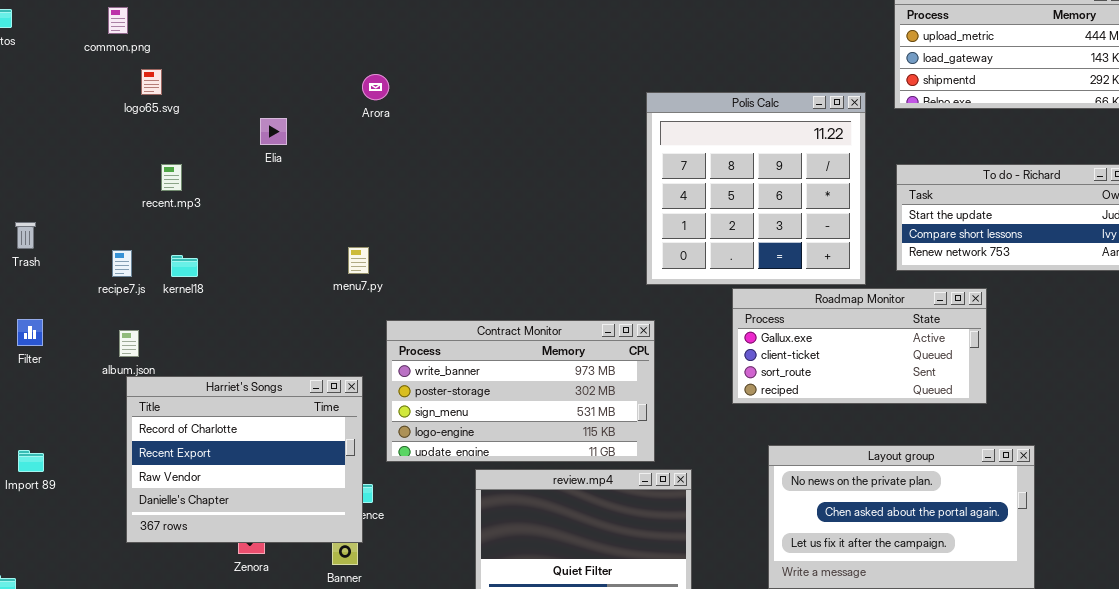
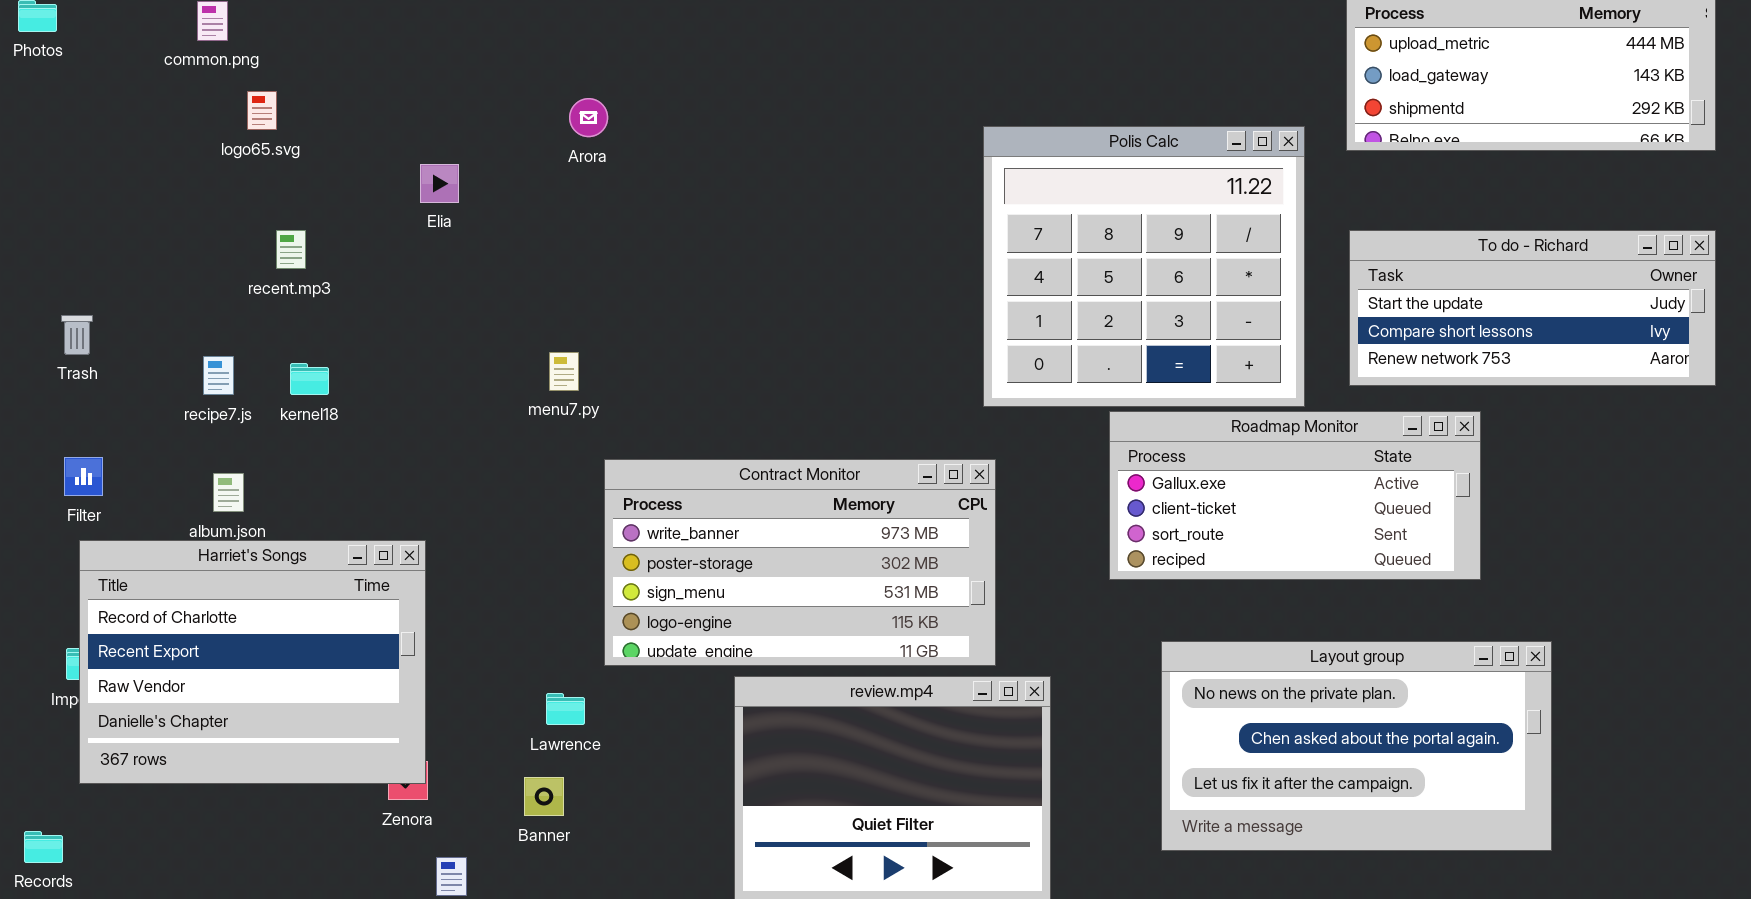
Harriet's Songs: [126,376,363,543] -> [79,540,426,784], moved

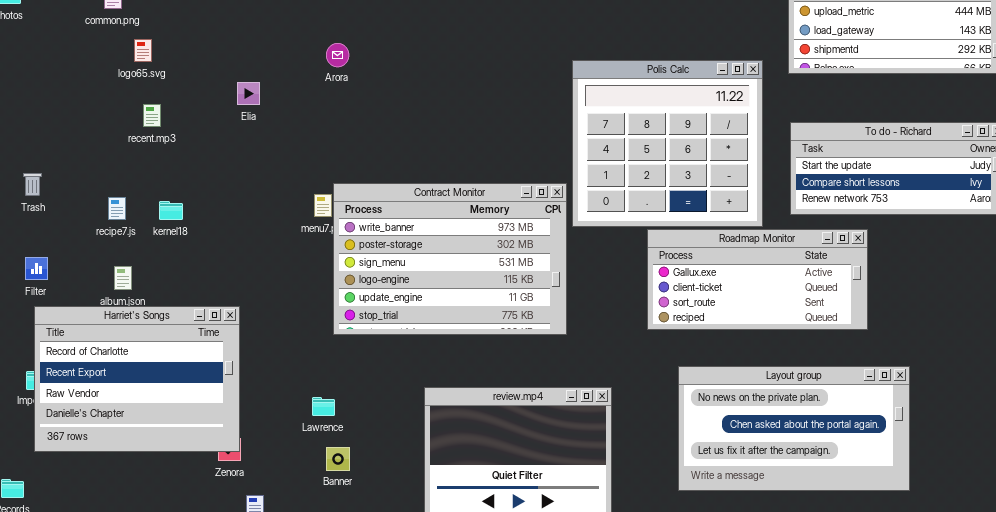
recent.mp3: [276,230,306,269] -> [143,104,161,127], moved
Contract Monitor: [604,459,996,666] -> [333,183,567,335], moved, resized
Banner: [524,777,564,816] -> [326,447,350,471], moved

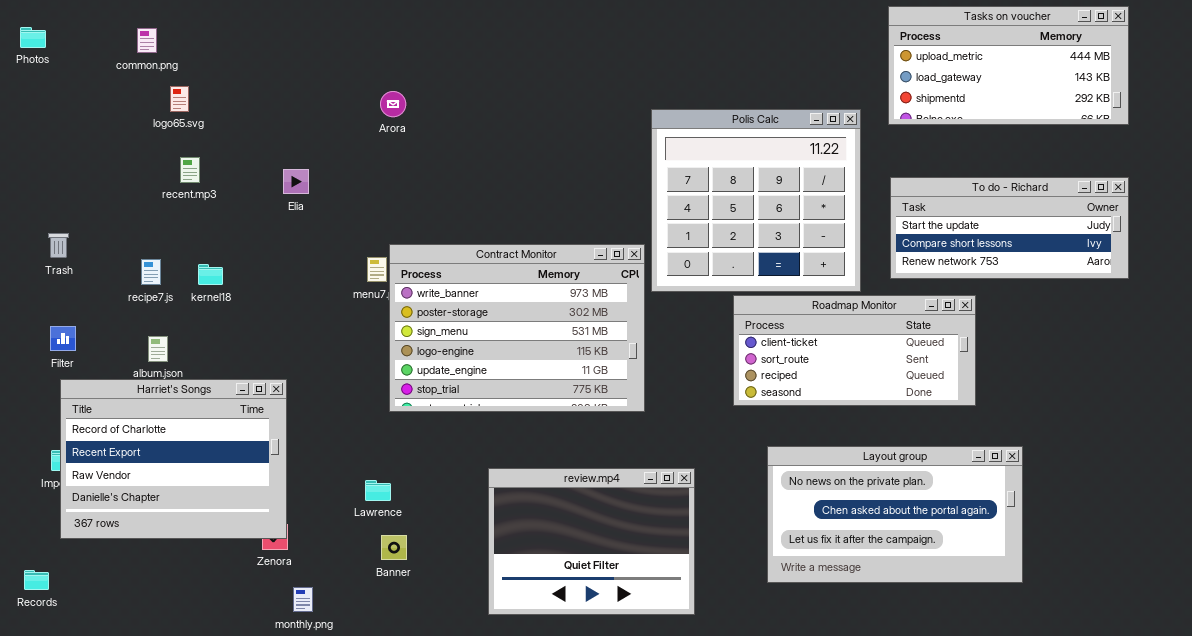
Elia: [237,82,260,105] -> [283,169,309,194], moved
Roadmap Monitor: [647,229,868,330] -> [733,295,976,406], scrolled down 1 row

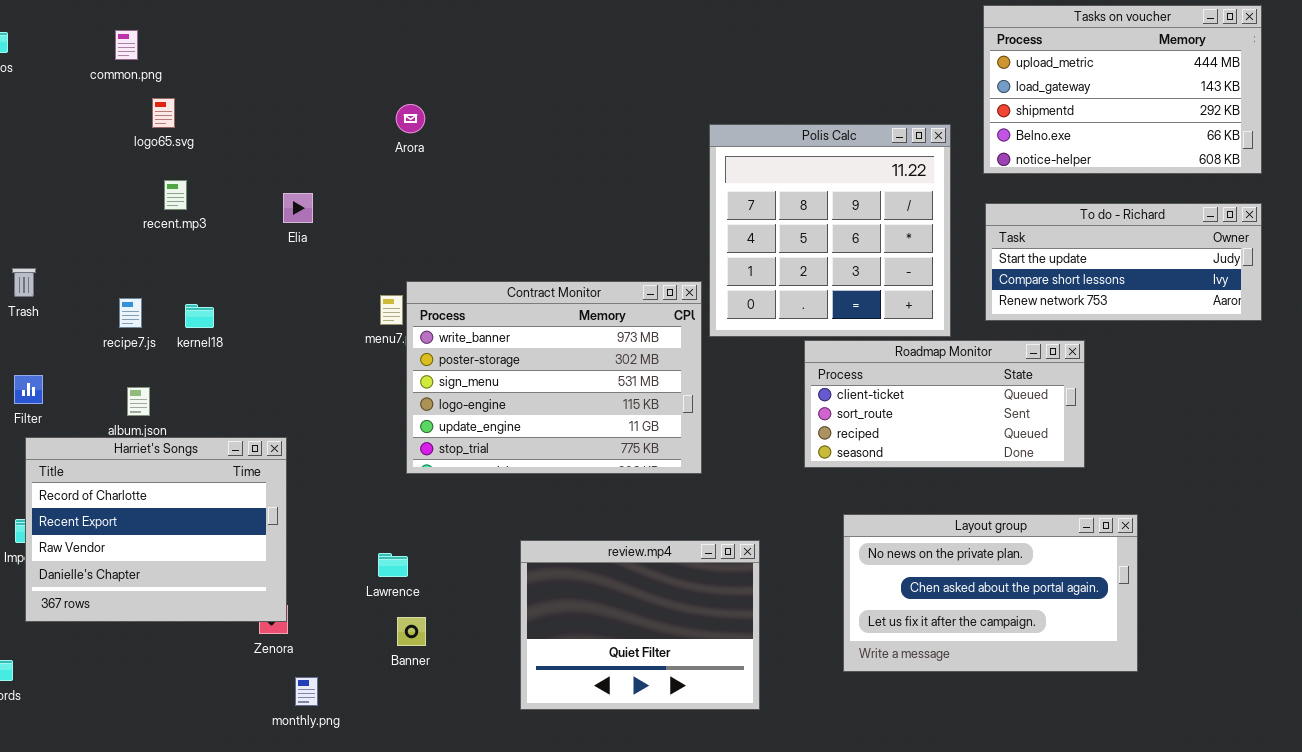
Tasks on voucher: [888,6,1129,125] -> [983,5,1262,174], resized

